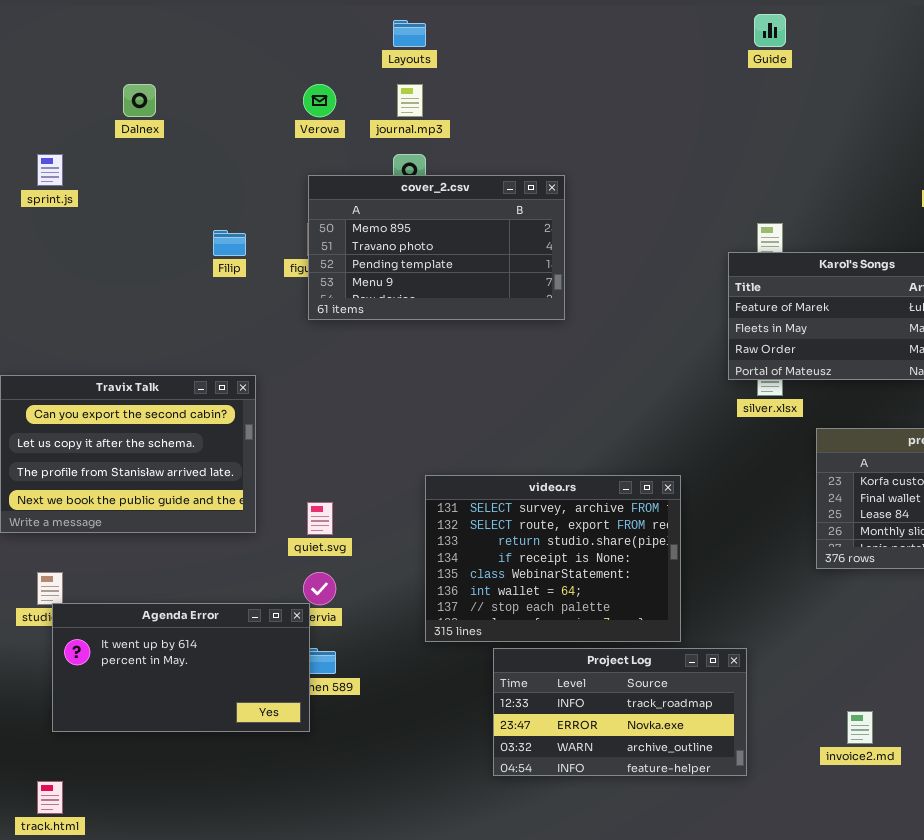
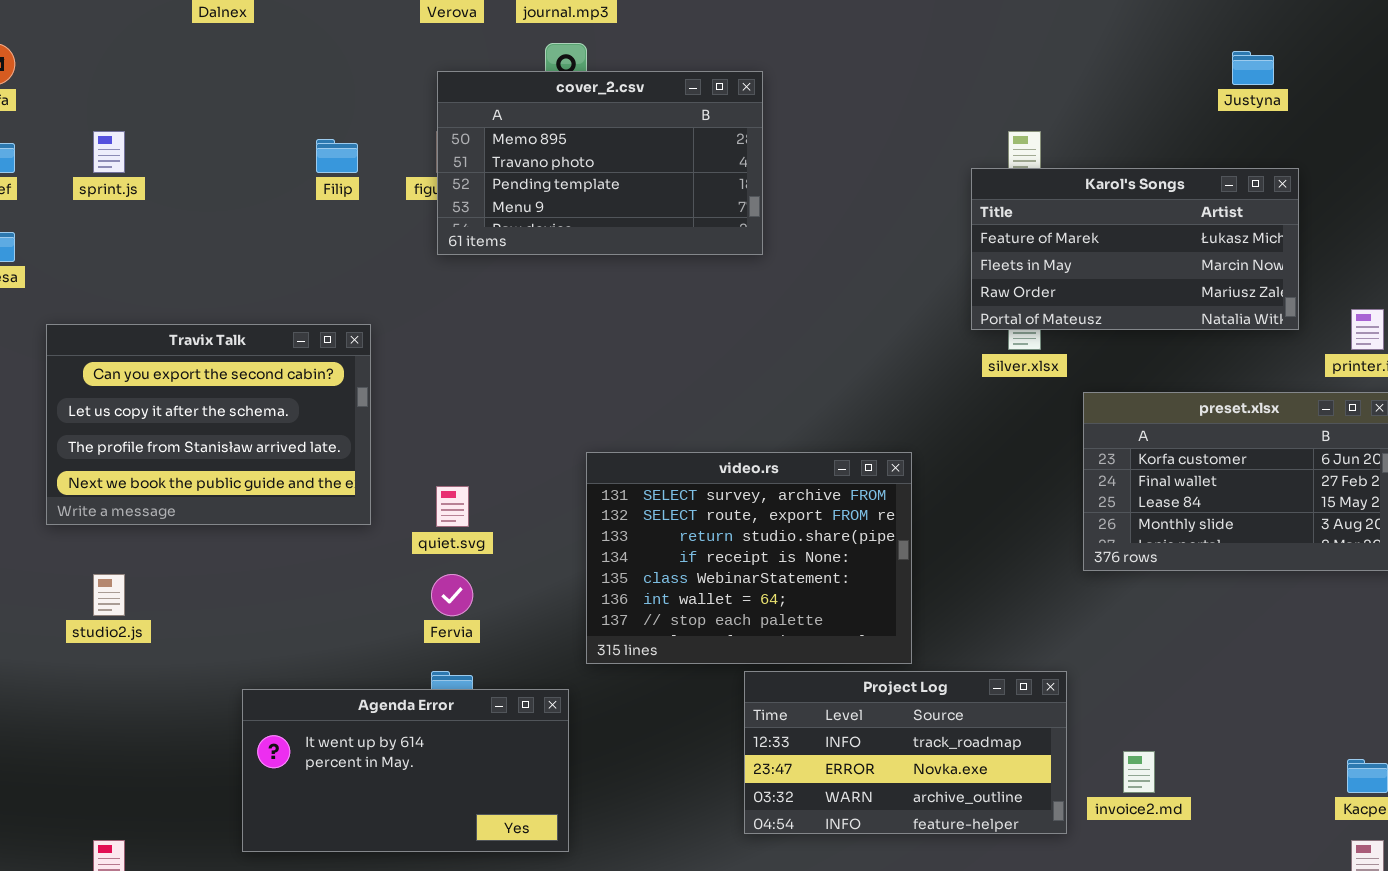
sprint.js: [37,154,63,186] -> [93,131,125,173], moved
Agenda Error: [52,603,310,732] -> [242,689,569,852], moved
Project Log: [493,648,747,776] -> [744,671,1067,834], moved

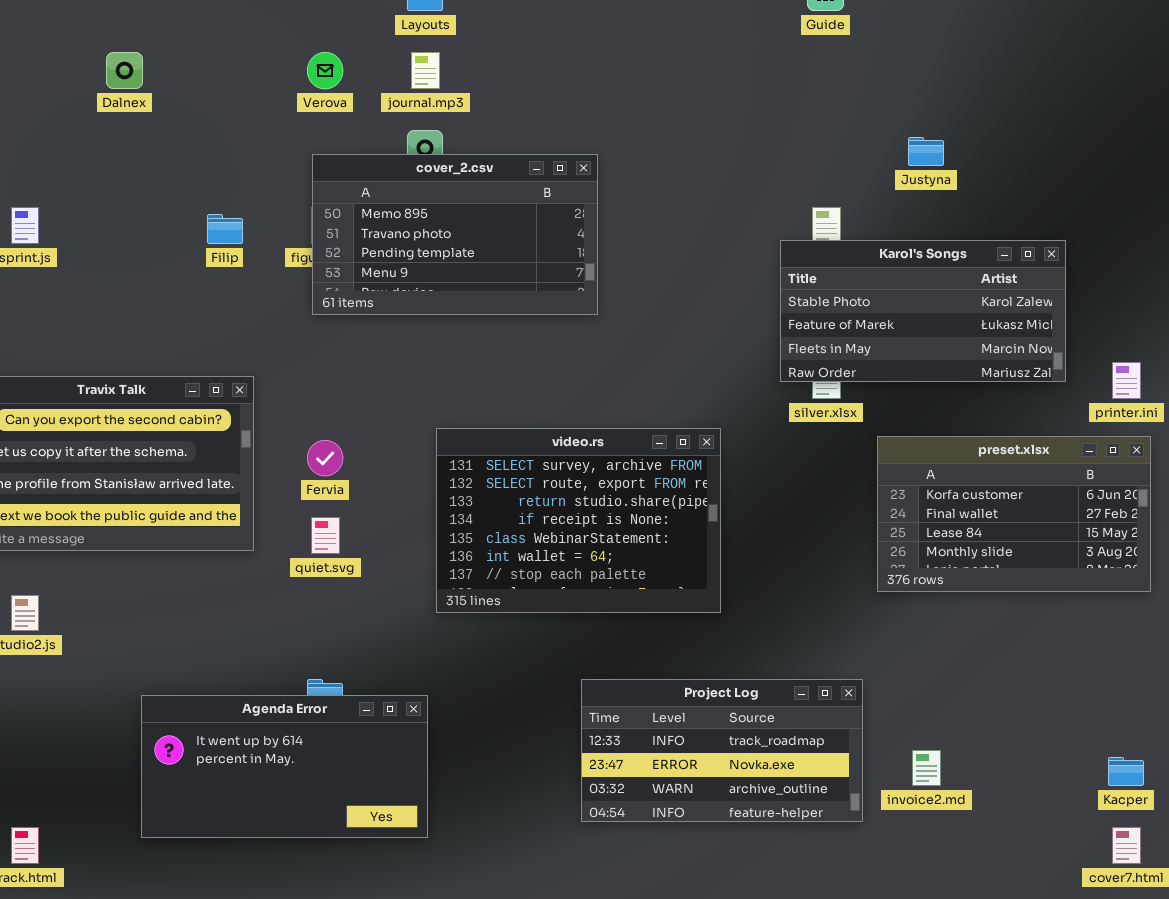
Justyna: [1232,51,1274,85] -> [908,137,944,166], moved
Karol's Songs: [971,168,1299,330] -> [780,240,1066,382], scrolled up 1 row
video.rs: [586,452,912,664] -> [436,428,721,613], moved
Fervia: [431,574,473,616] -> [307,440,343,476], moved

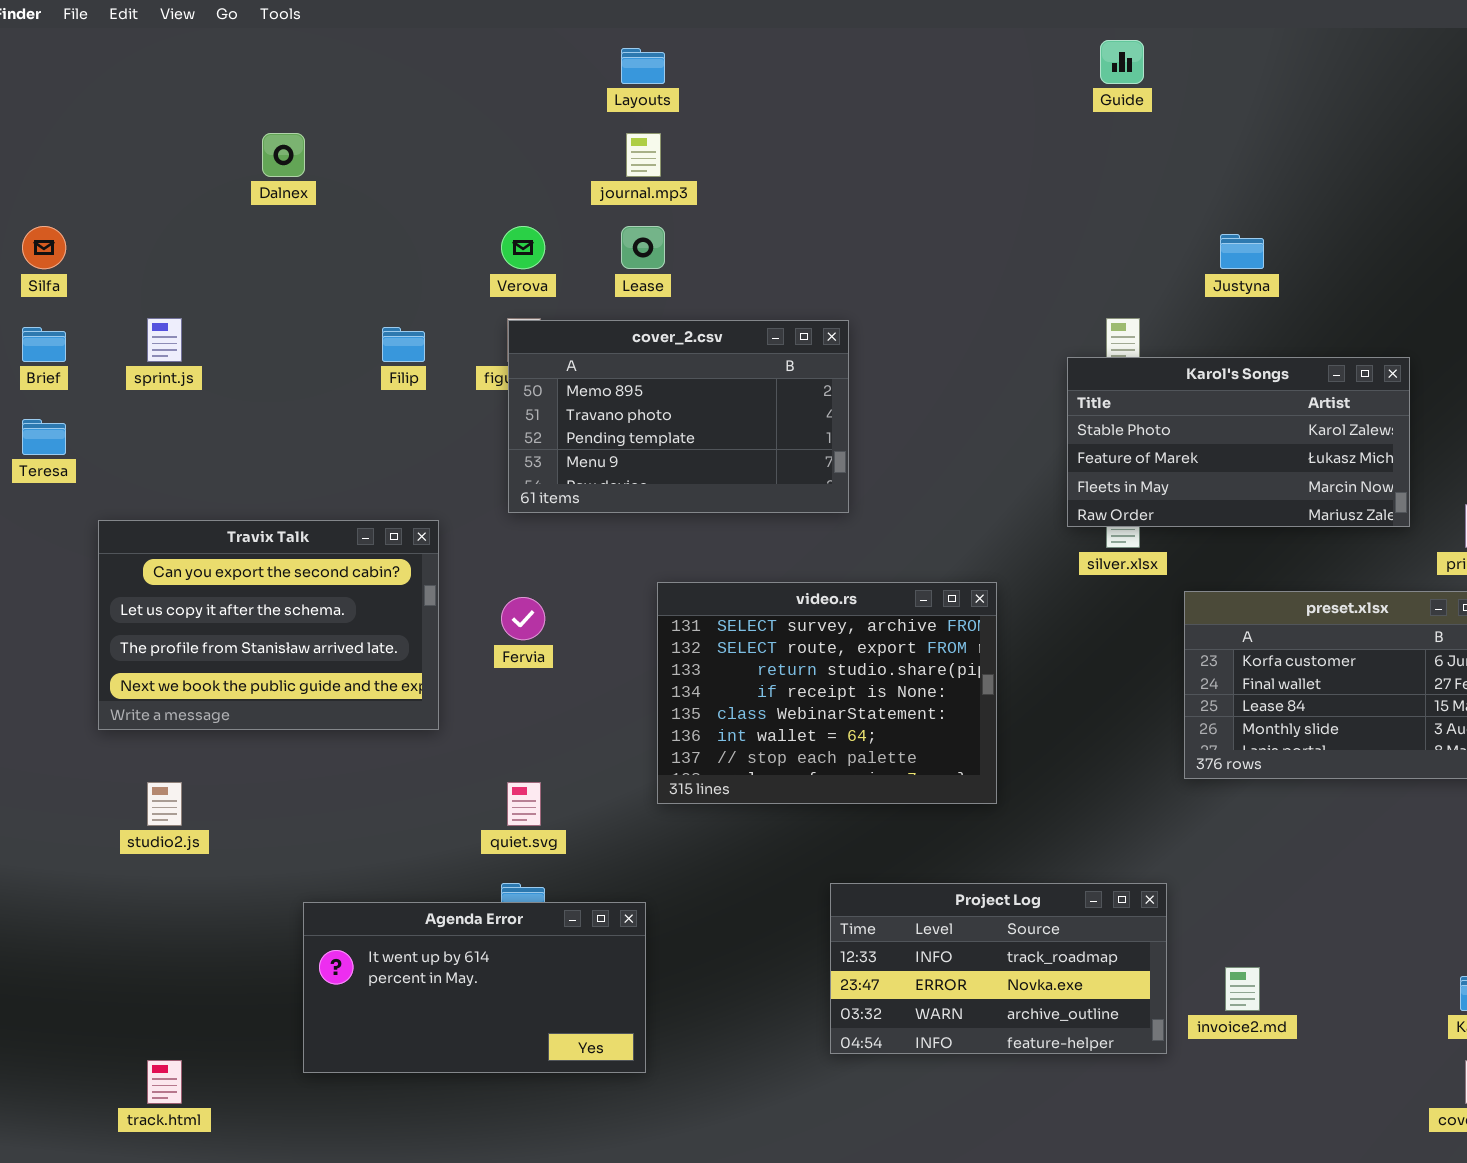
Verova: [307,52,343,89] -> [501,226,545,269], moved
cover_2.csv: [312,154,598,315] -> [508,320,849,513], moved
quiet.svg: [311,517,340,554] -> [507,782,541,826], moved

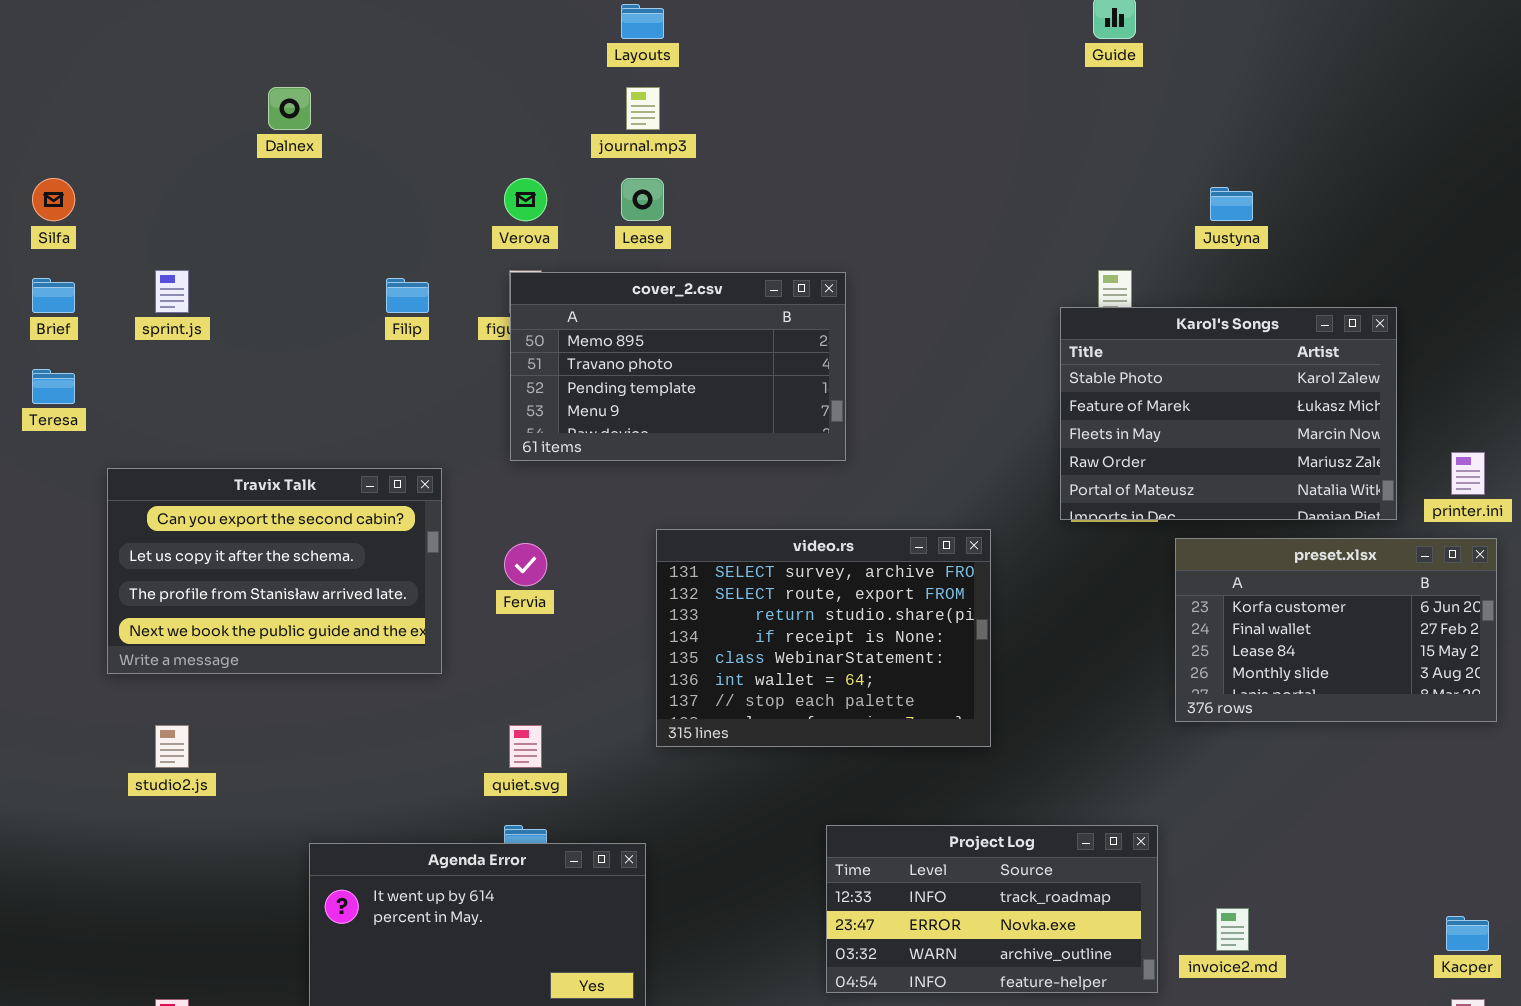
Karol's Songs: [1067,357,1410,527] -> [1060,307,1397,520], resized

